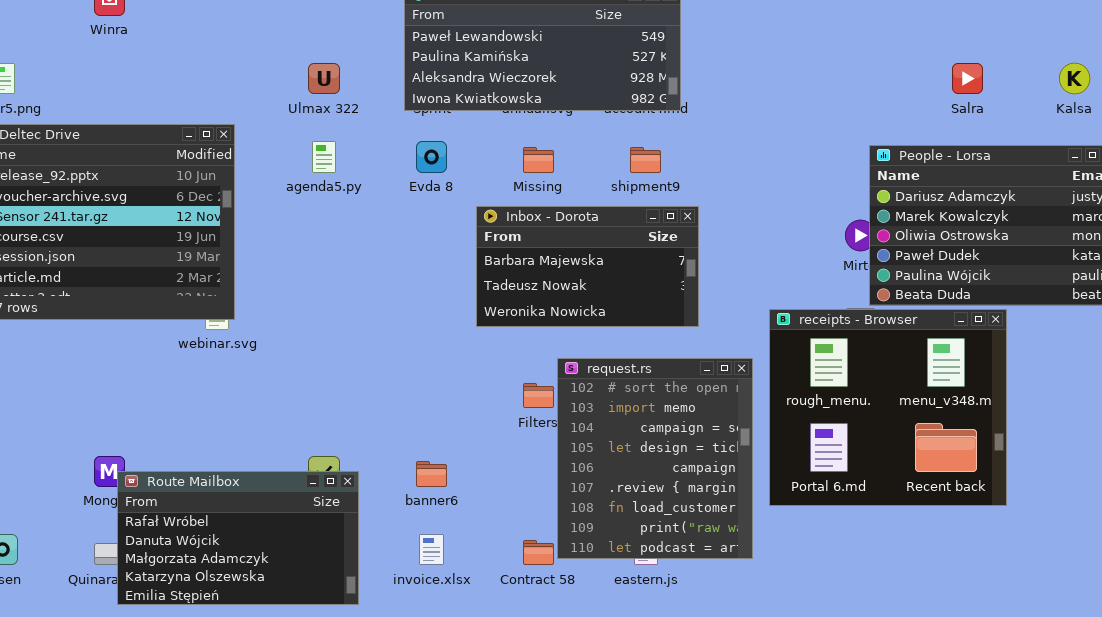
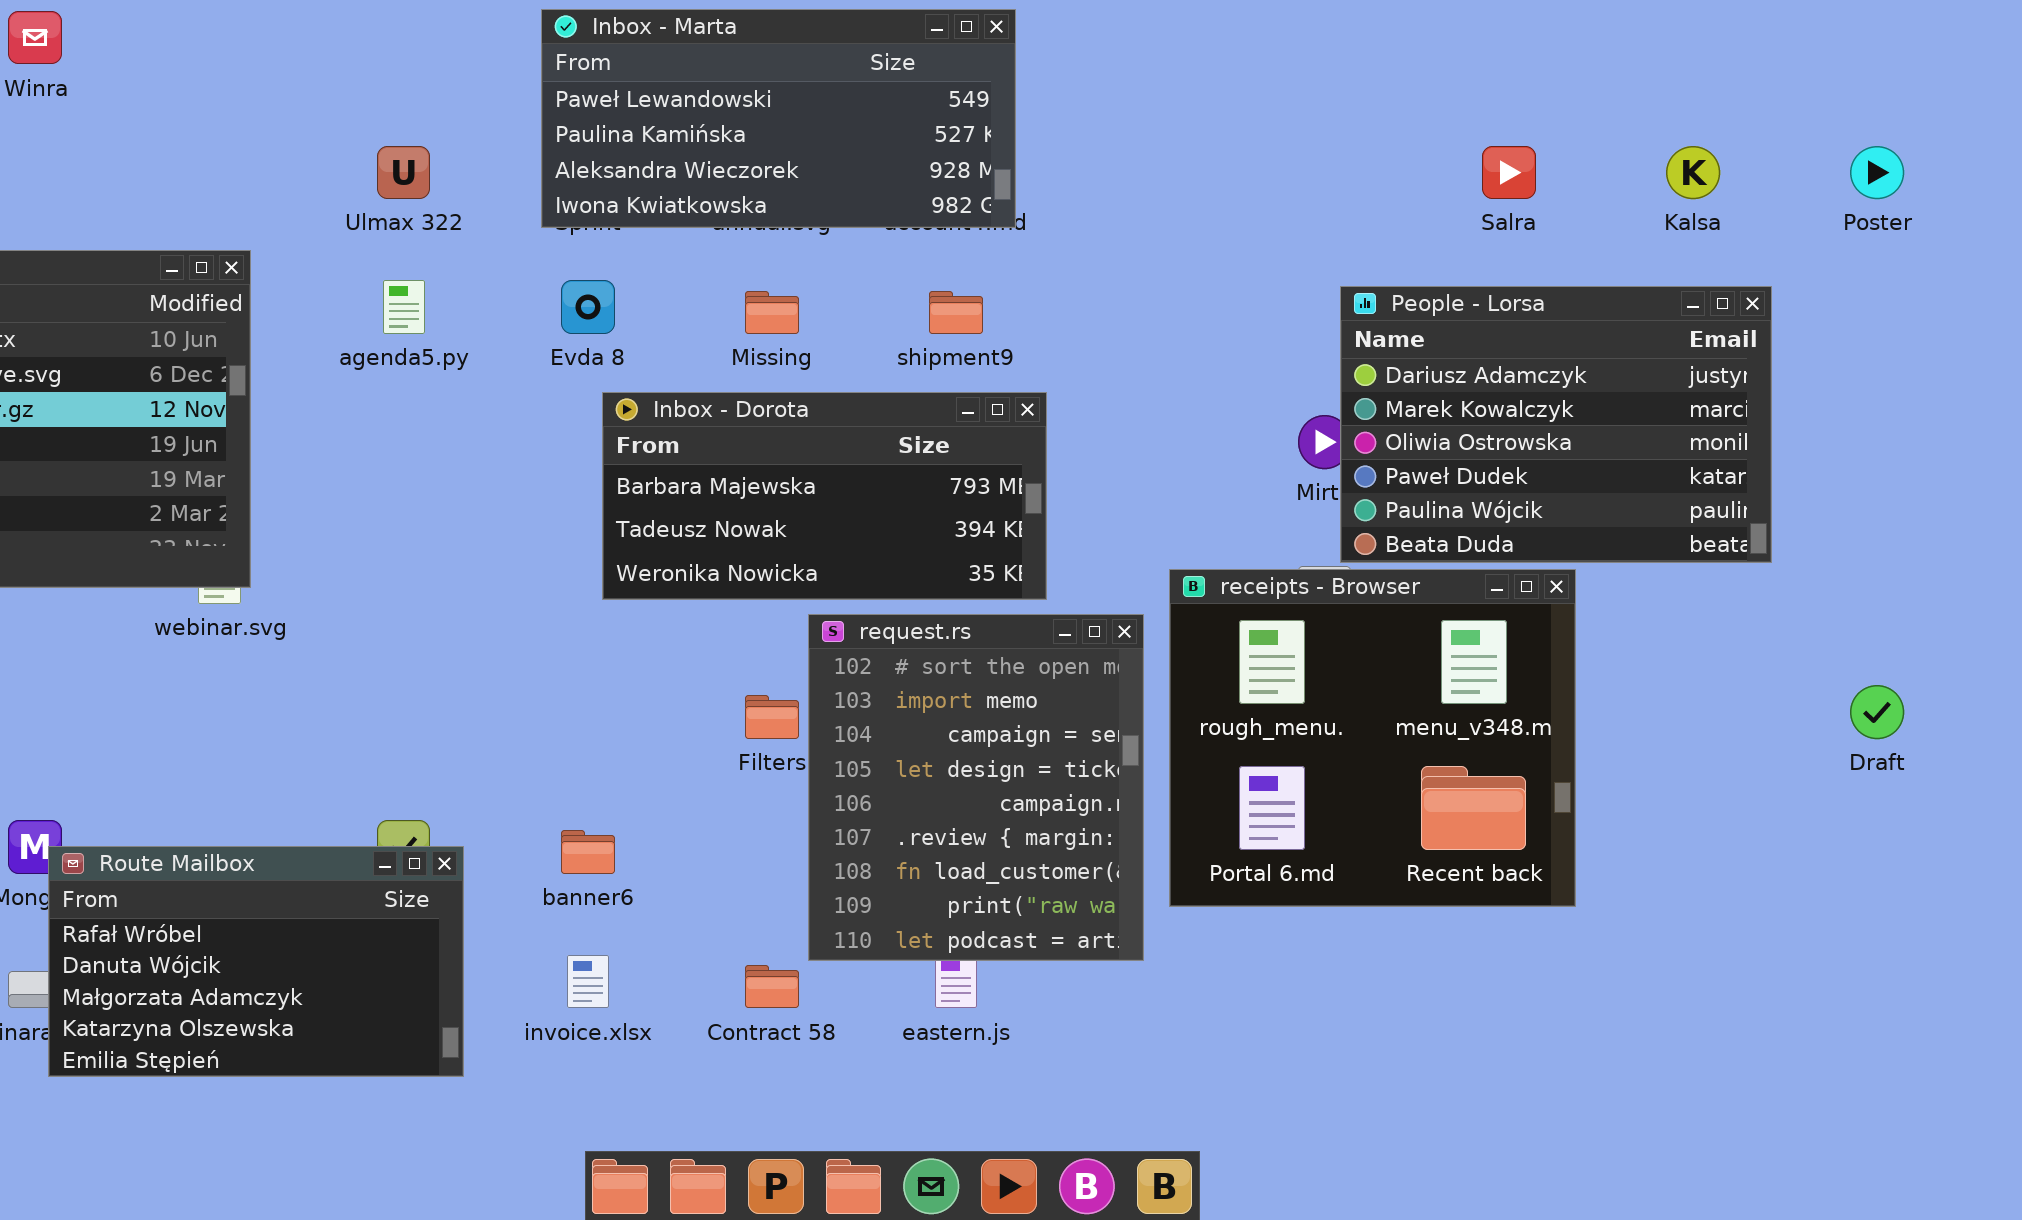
Inbox - Dorota: [476,206,699,327] -> [602,392,1047,600], resized
request.rs: [557,358,753,559] -> [808,614,1144,961], moved

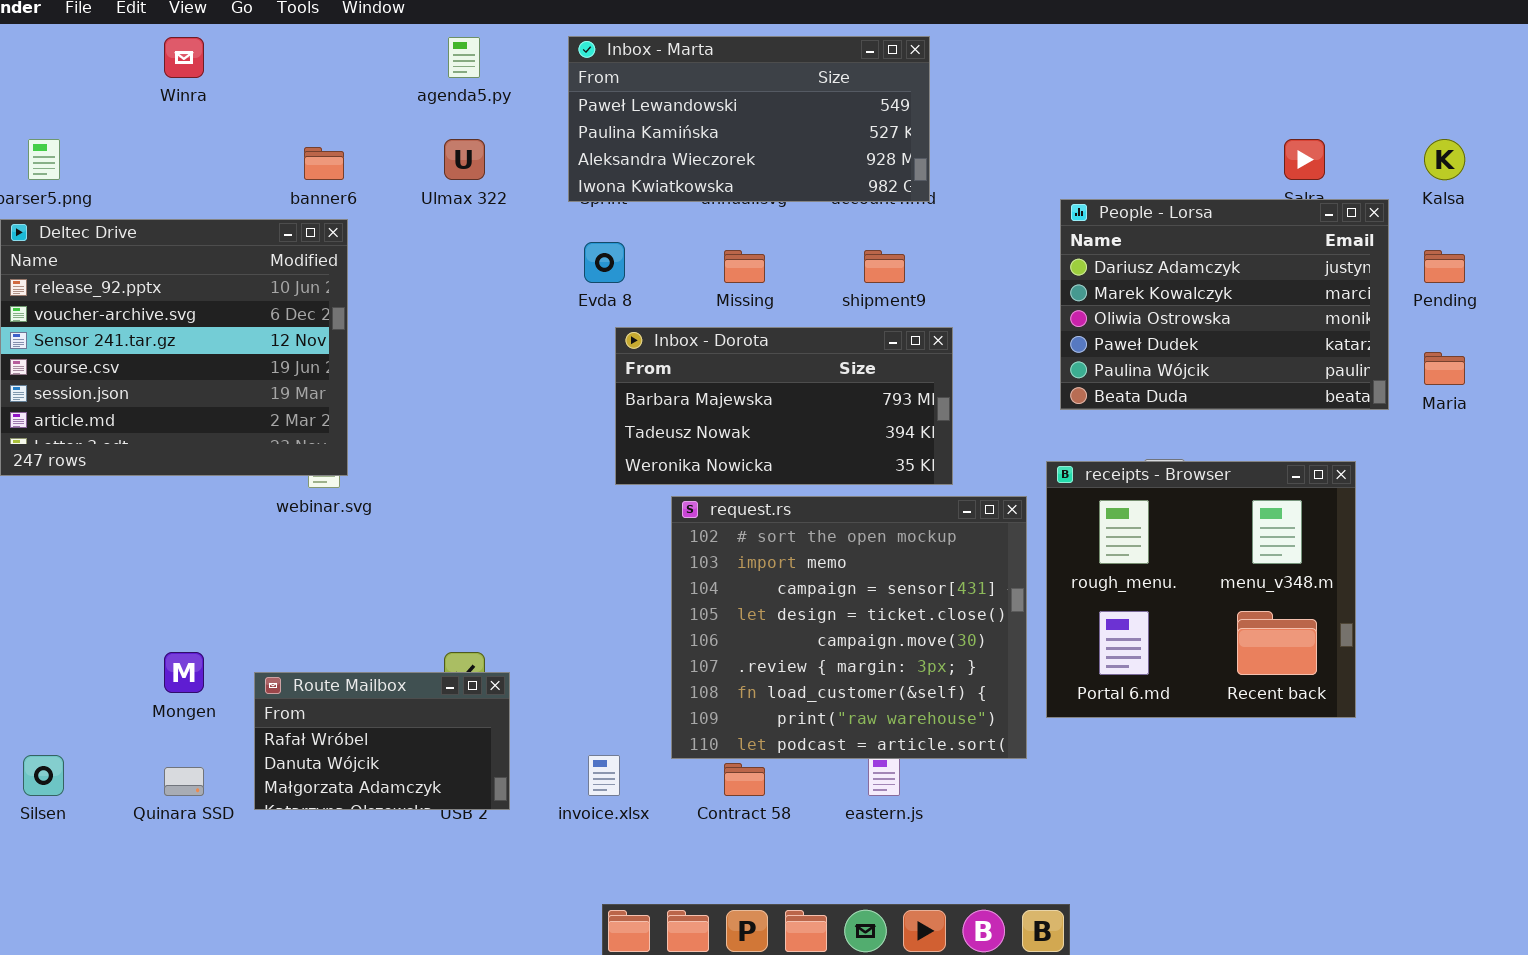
agenda5.py: [383,280,425,334] -> [448,37,480,78], moved
People - Lorsa: [1340,286,1772,563] -> [1060,199,1389,410], moved
request.rs: [808,614,1144,961] -> [671,496,1027,759], resized
banner6: [561,830,615,874] -> [304,147,344,180], moved
Route Mailbox: [48,846,464,1077] -> [254,672,510,810], resized

